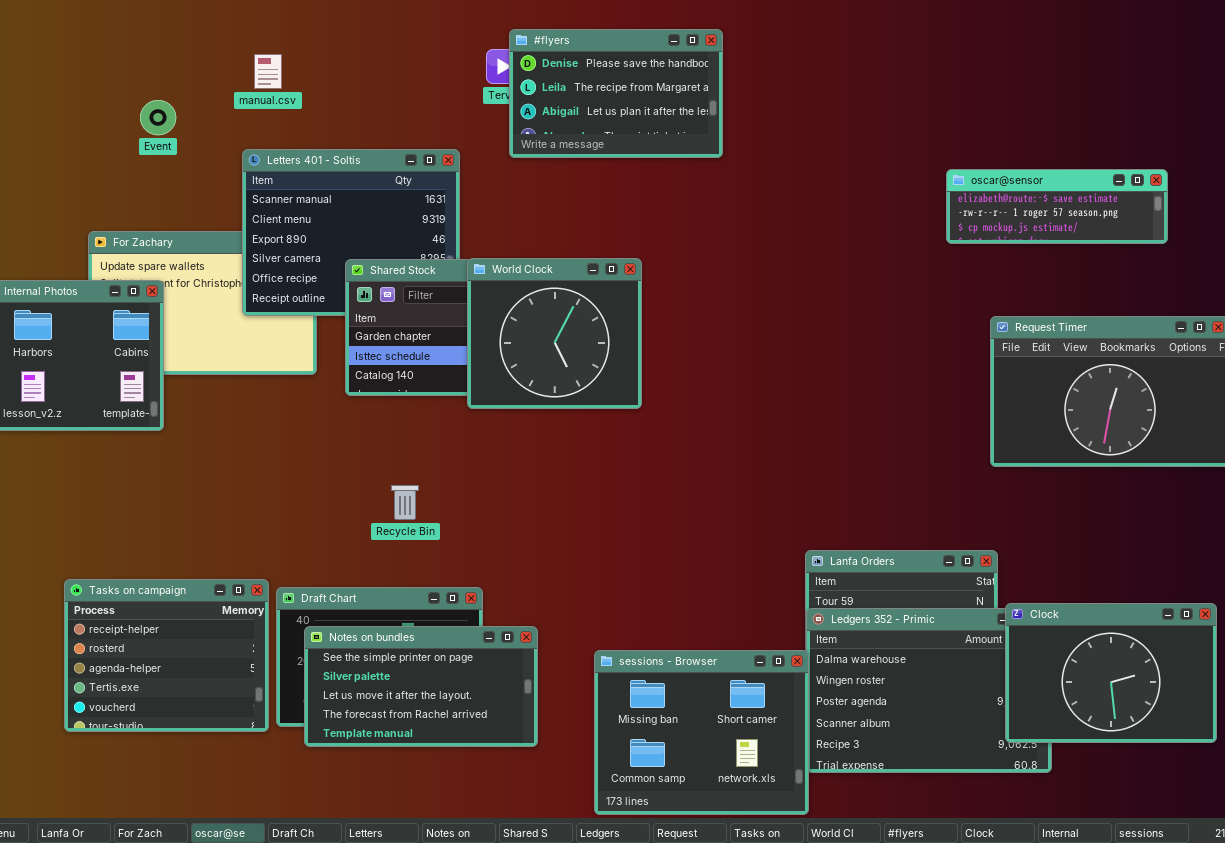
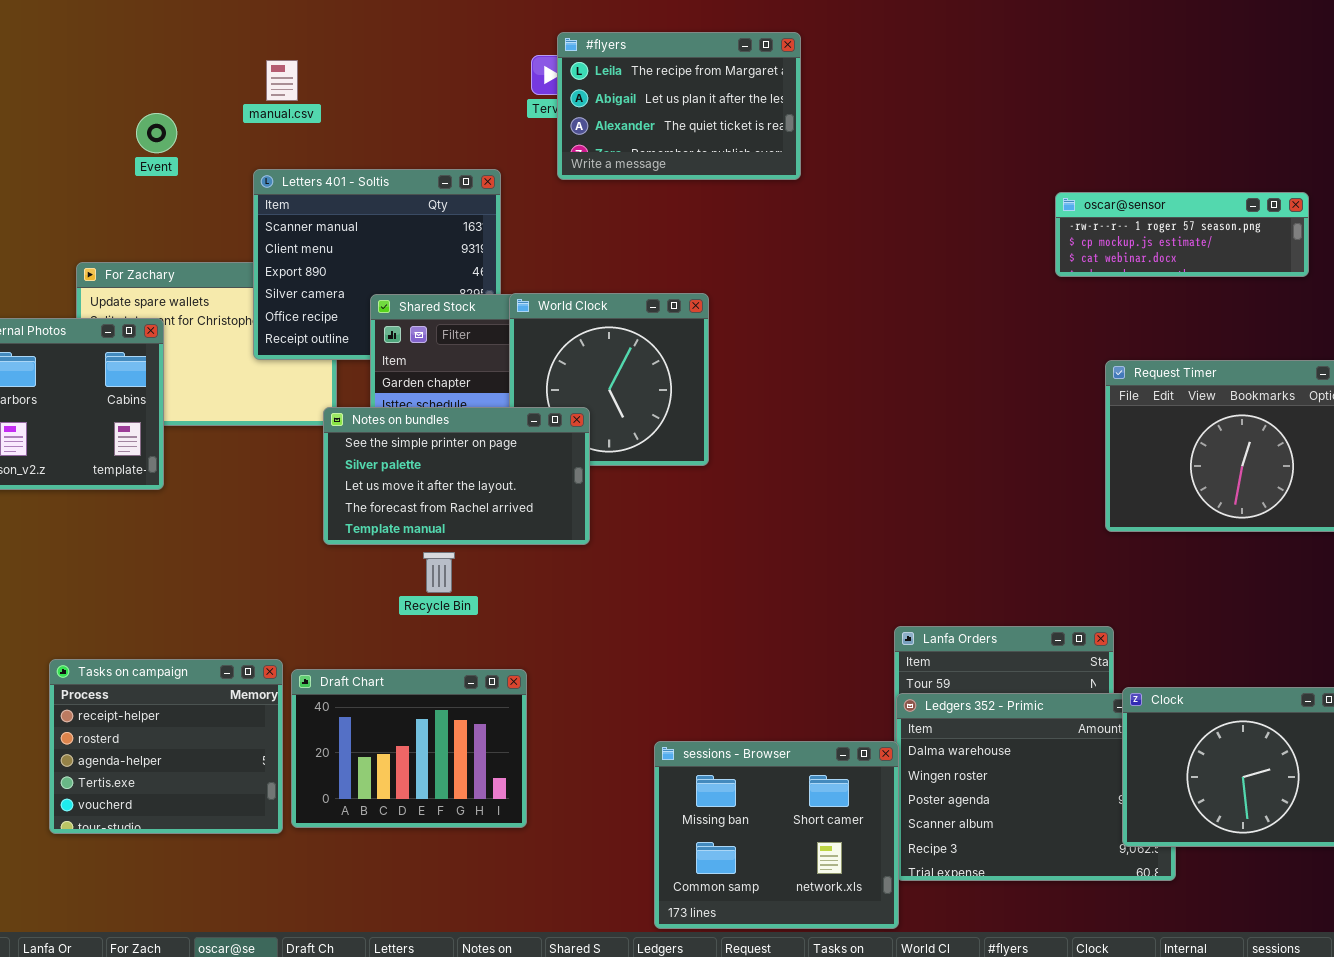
#flyers: [509,29,723,158] -> [557,32,801,180], scrolled down 1 row
oscar@sensor: [946,169,1168,244] -> [1055,192,1309,277], scrolled down 1 row
Notes on bundles: [304,626,538,747] -> [323,407,590,545], moved

